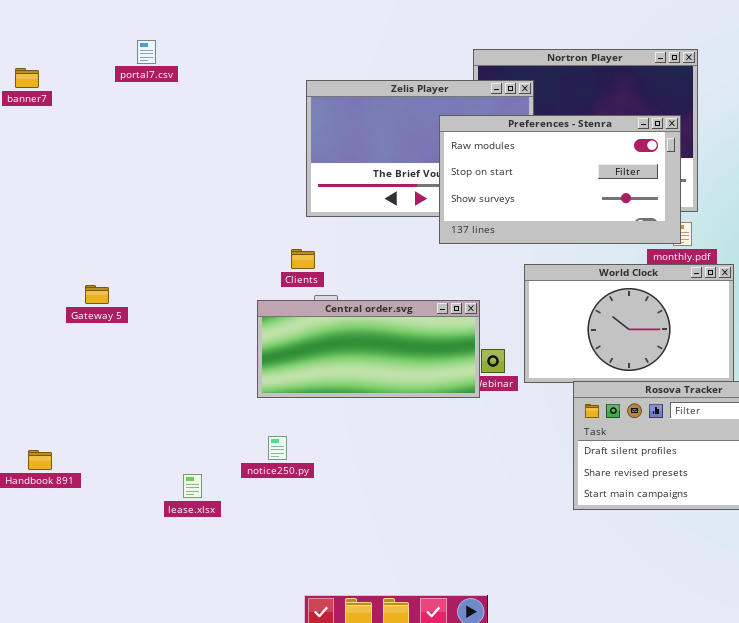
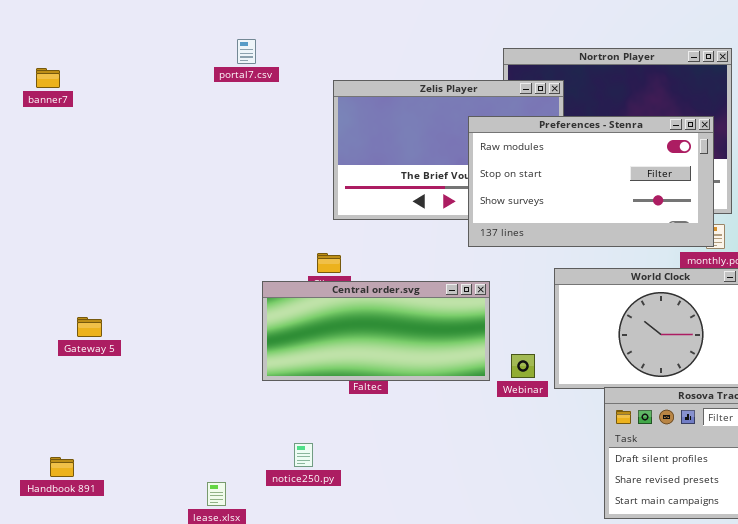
portal7.csv: [137,40,156,64] -> [237,39,256,64], moved
Gateway 5: [85,285,109,304] -> [77,317,102,337], moved
Central order.svg: [257,300,480,398] -> [262,281,490,381], moved

